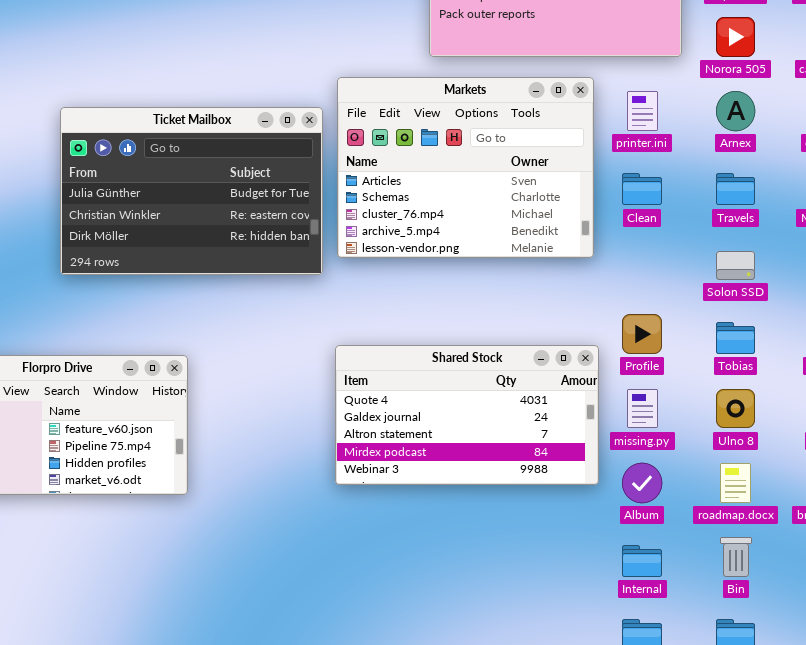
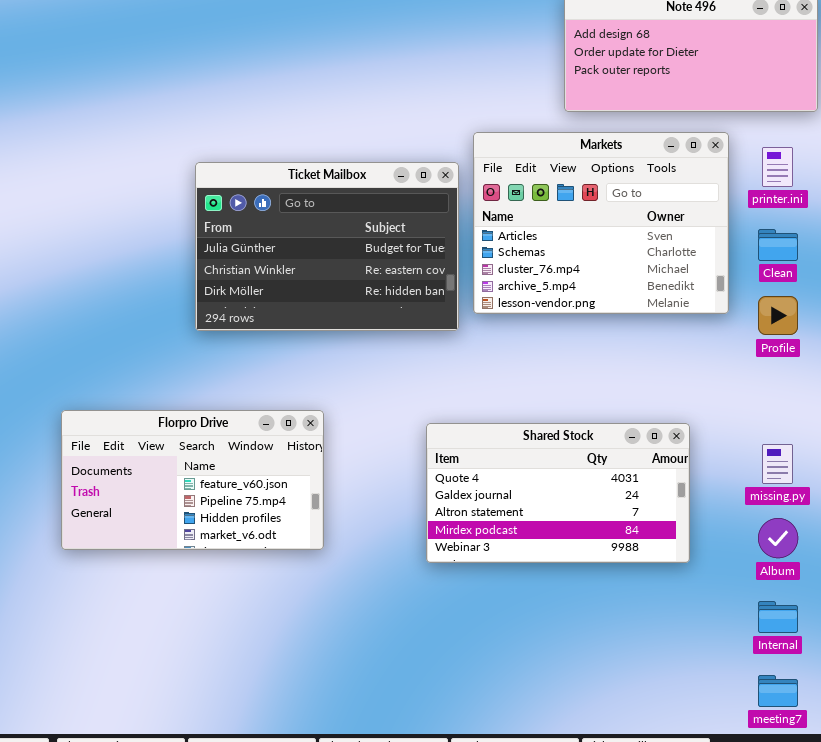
Profile: [622,314,662,354] -> [758,296,798,335], moved
Shared Stock: [335,345,599,485] -> [426,423,690,563], moved

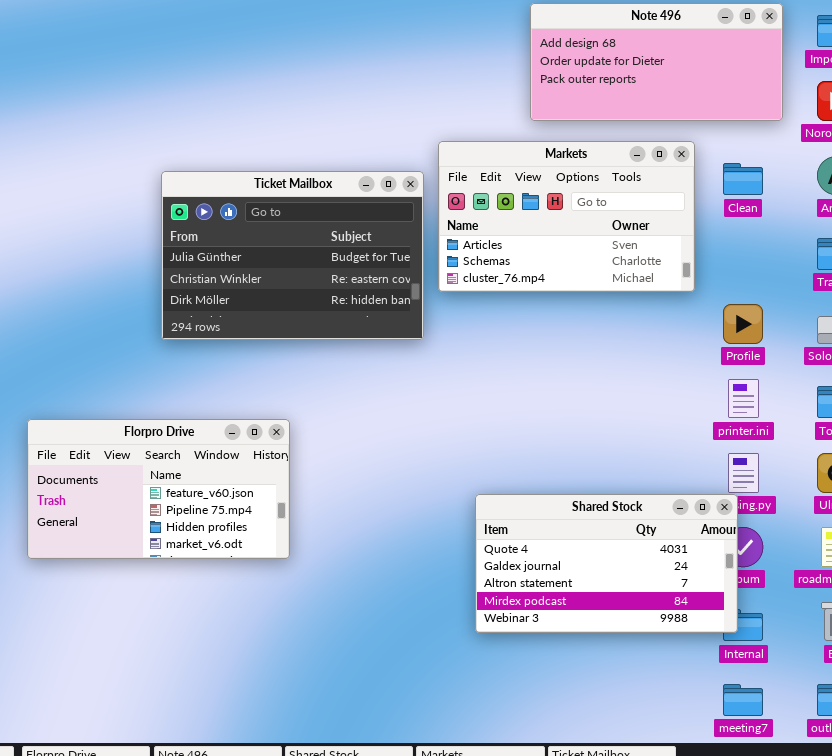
Markets: [473,132,729,314] -> [438,141,695,292], resized
printer.ini: [762,147,793,187] -> [728,379,759,418], moved
Clean: [758,229,798,261] -> [723,163,763,195], moved
Shared Stock: [426,423,690,563] -> [475,494,738,633], moved

